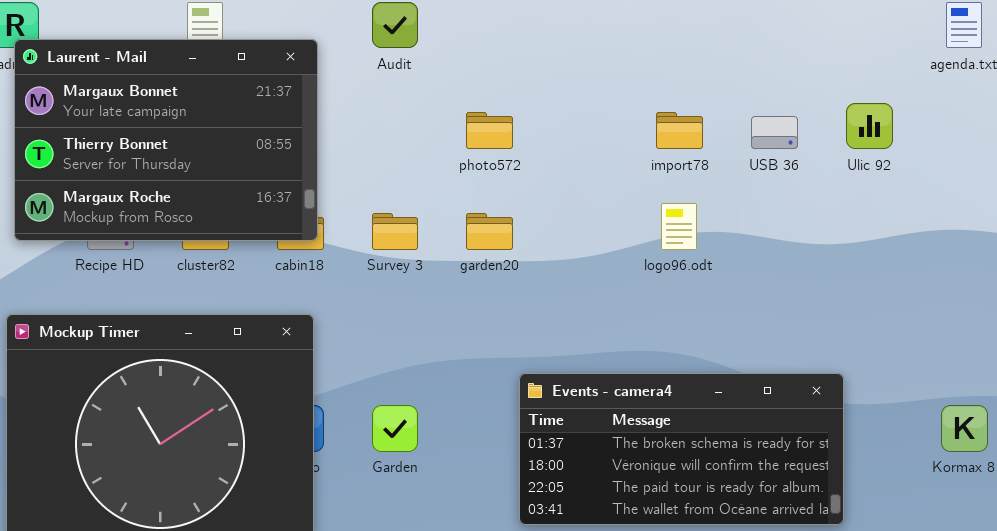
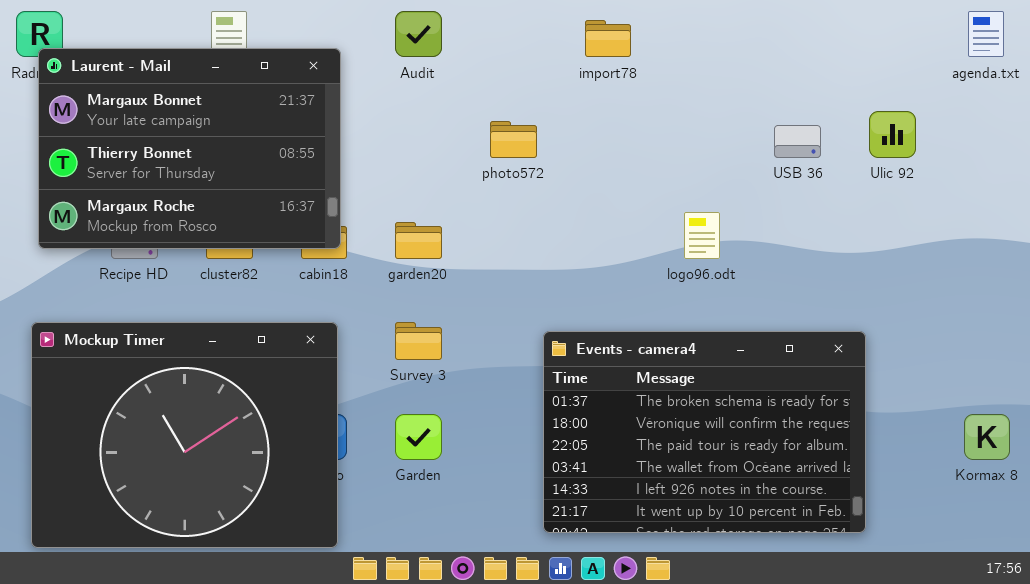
import78: [656,112,703,149] -> [585,20,631,57], moved
Survey 3: [372,213,418,250] -> [395,322,442,360], moved
garden20: [466,213,513,250] -> [395,222,442,259], moved
Events - camera4: [519,373,844,525] -> [543,331,866,533], resized

